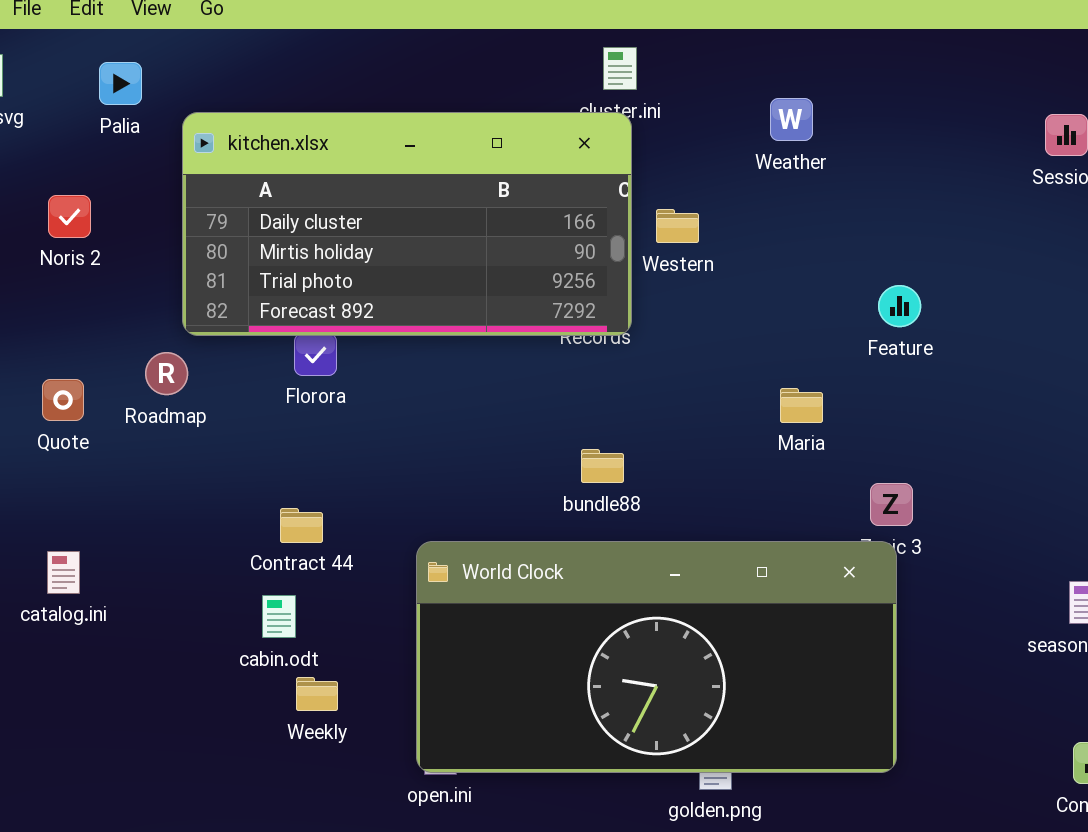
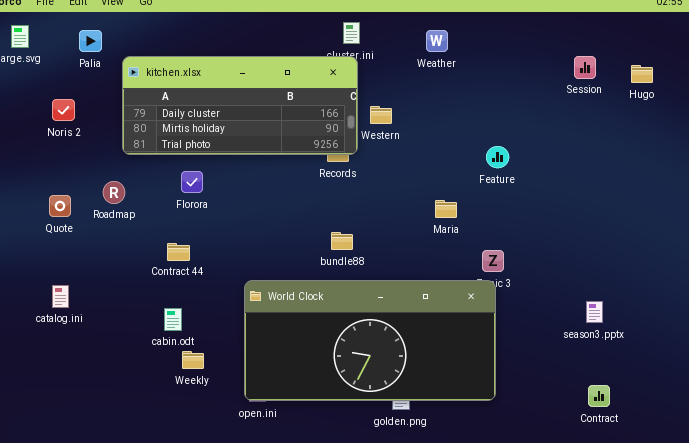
Weather: [770,98,813,141] -> [426,30,448,52], moved
kitchen.xlsx: [182,112,632,336] -> [122,56,358,155], resized
Contract 44: [280,508,323,543] -> [167,243,190,261], moved

